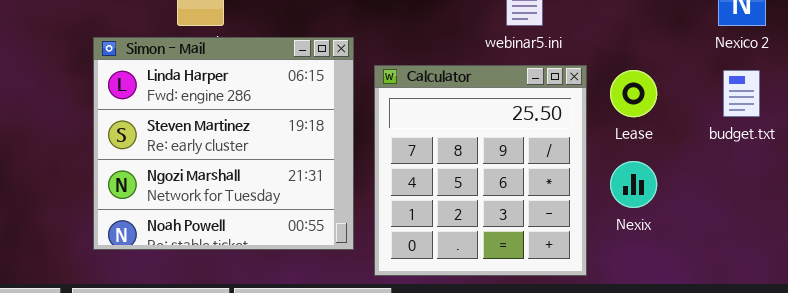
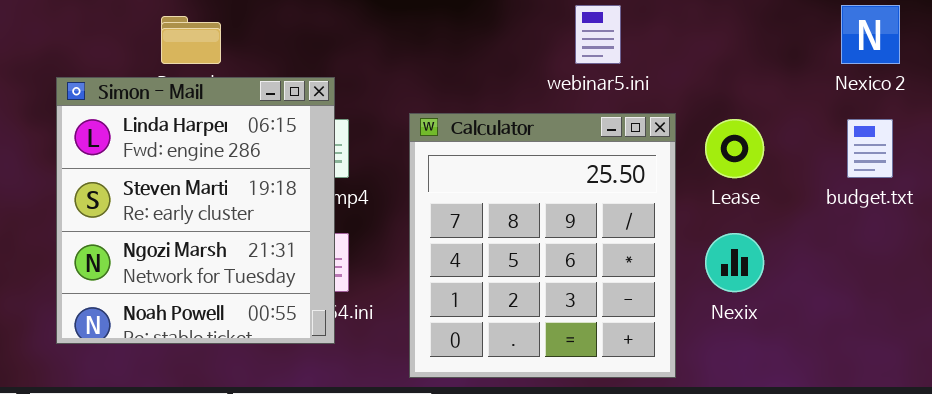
Simon - Mail: [93,37,354,250] -> [56,77,335,344], resized

